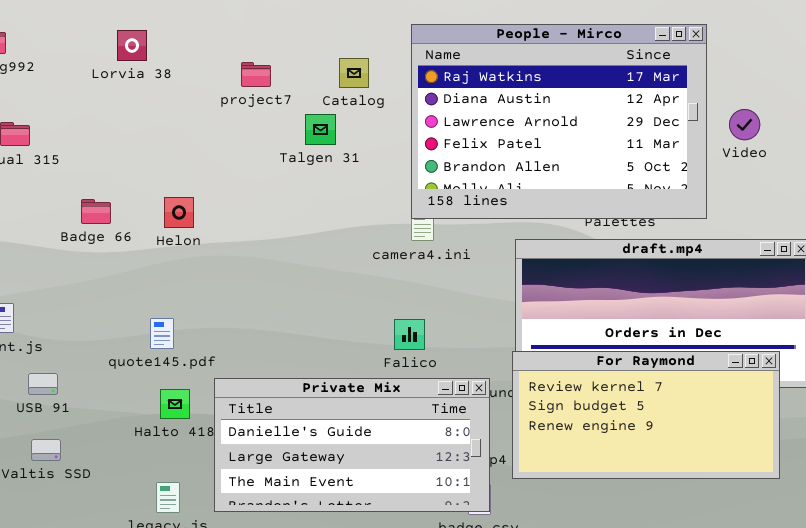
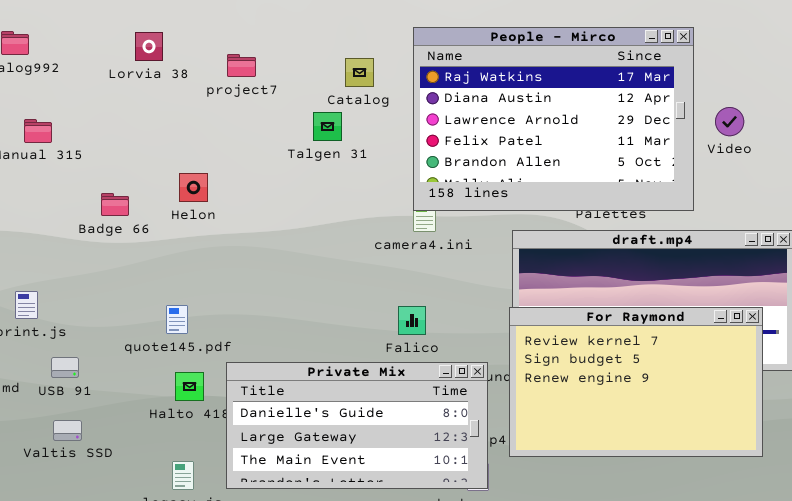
project7: [241,62,271,87] -> [227,54,256,77], moved
Helon: [164,197,194,228] -> [179,173,208,202], moved
For Raymond: [512,351,780,479] -> [509,307,763,457], resized

